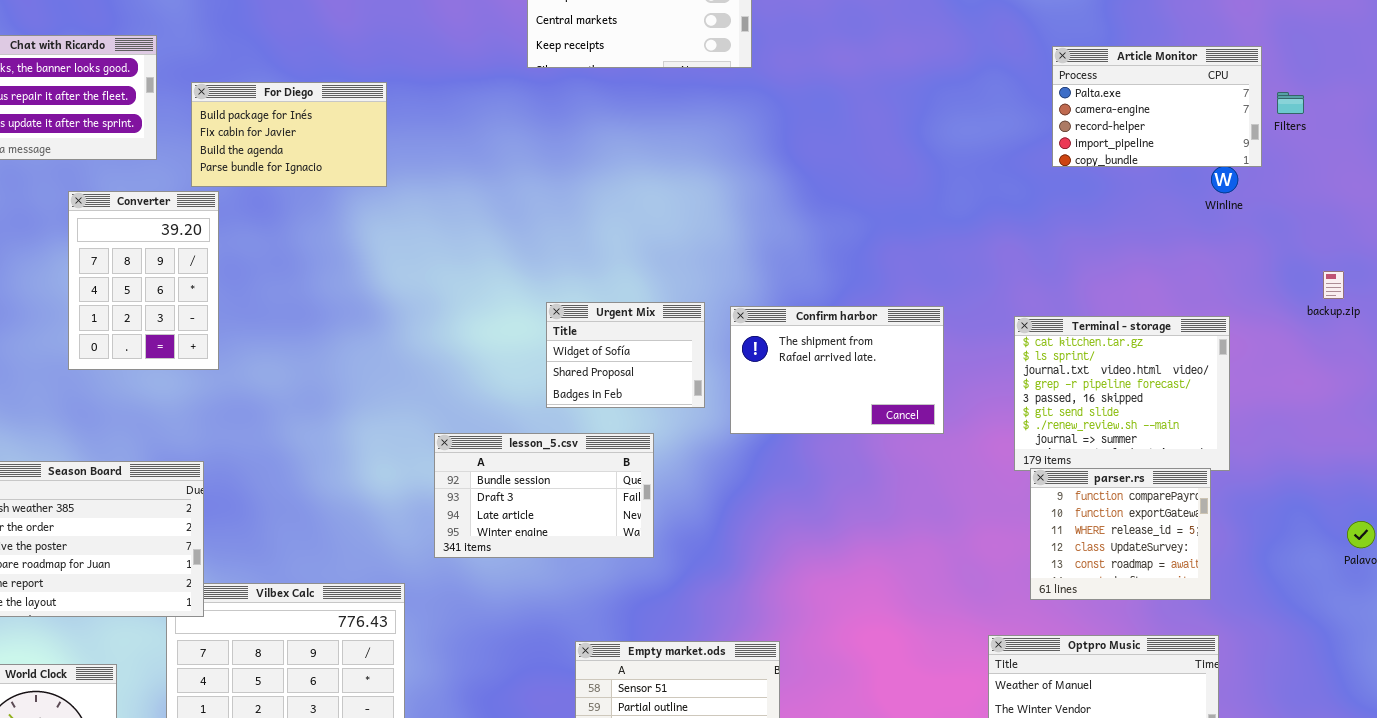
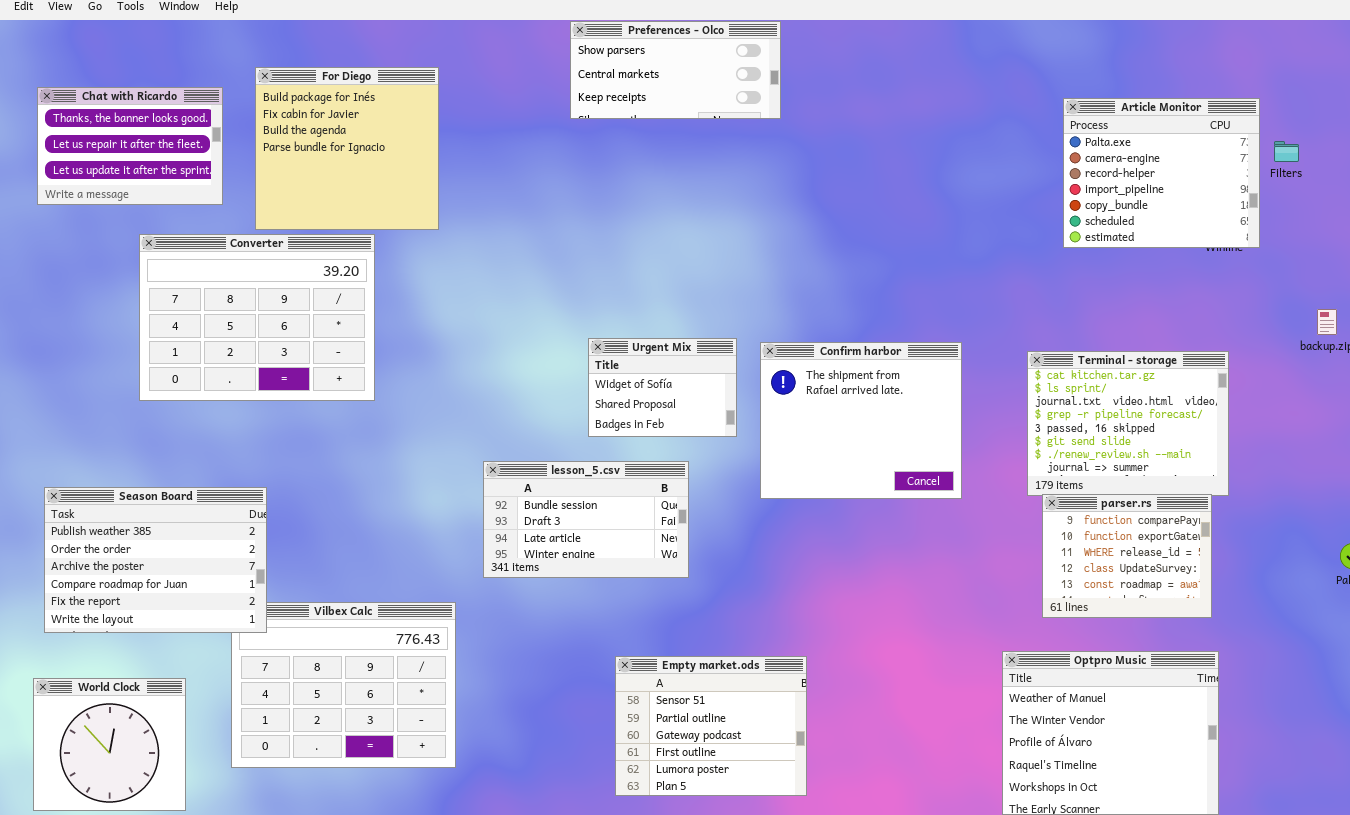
Article Monitor: [1052,46,1262,167] -> [1063,98,1260,248], resized
For Diego: [191,82,387,187] -> [255,67,439,230], resized
Converter: [68,191,219,370] -> [139,234,375,401], resized
Confirm harbor: [730,306,944,434] -> [760,342,962,499], resized

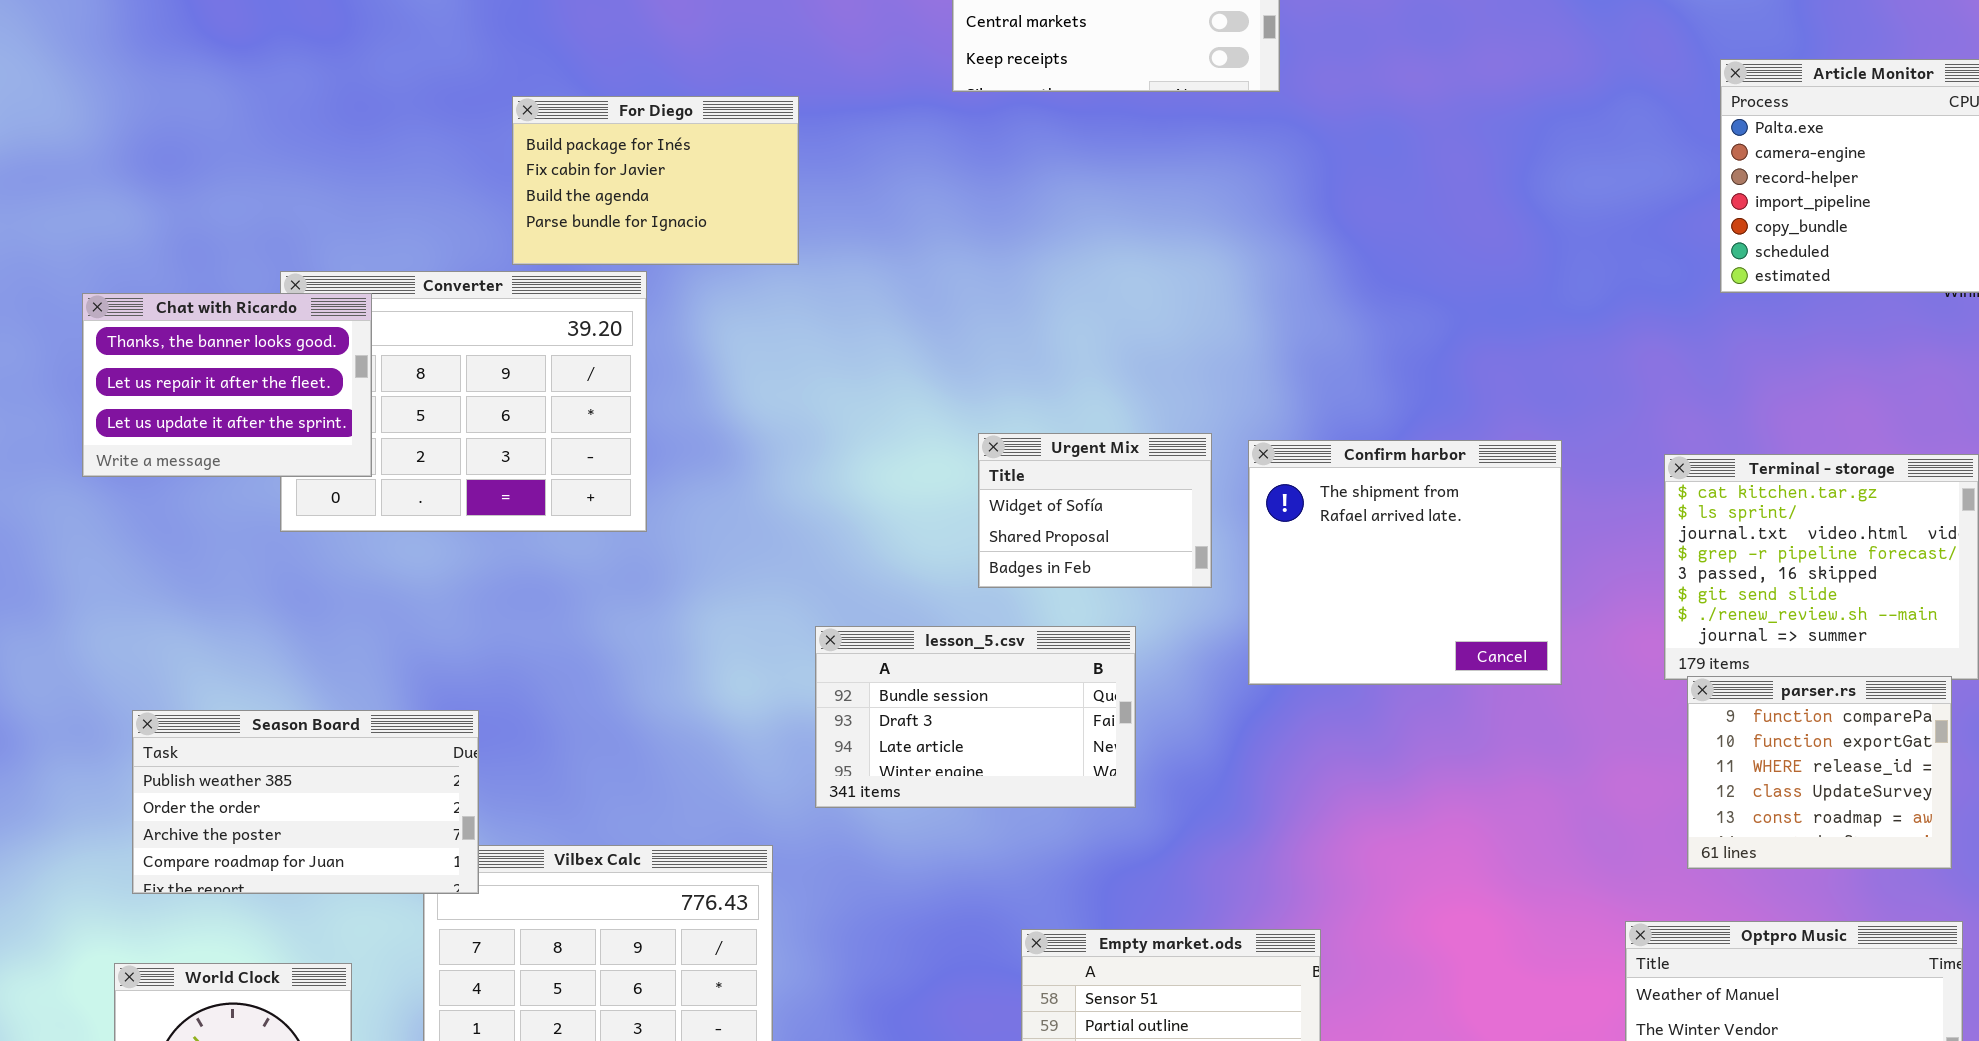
For Diego: [255,67,439,230] -> [512,96,799,265], moved, resized
Chat with Ricardo: [37,87,223,205] -> [82,293,372,477], moved
Season Board: [44,487,267,633] -> [132,710,479,894], resized

